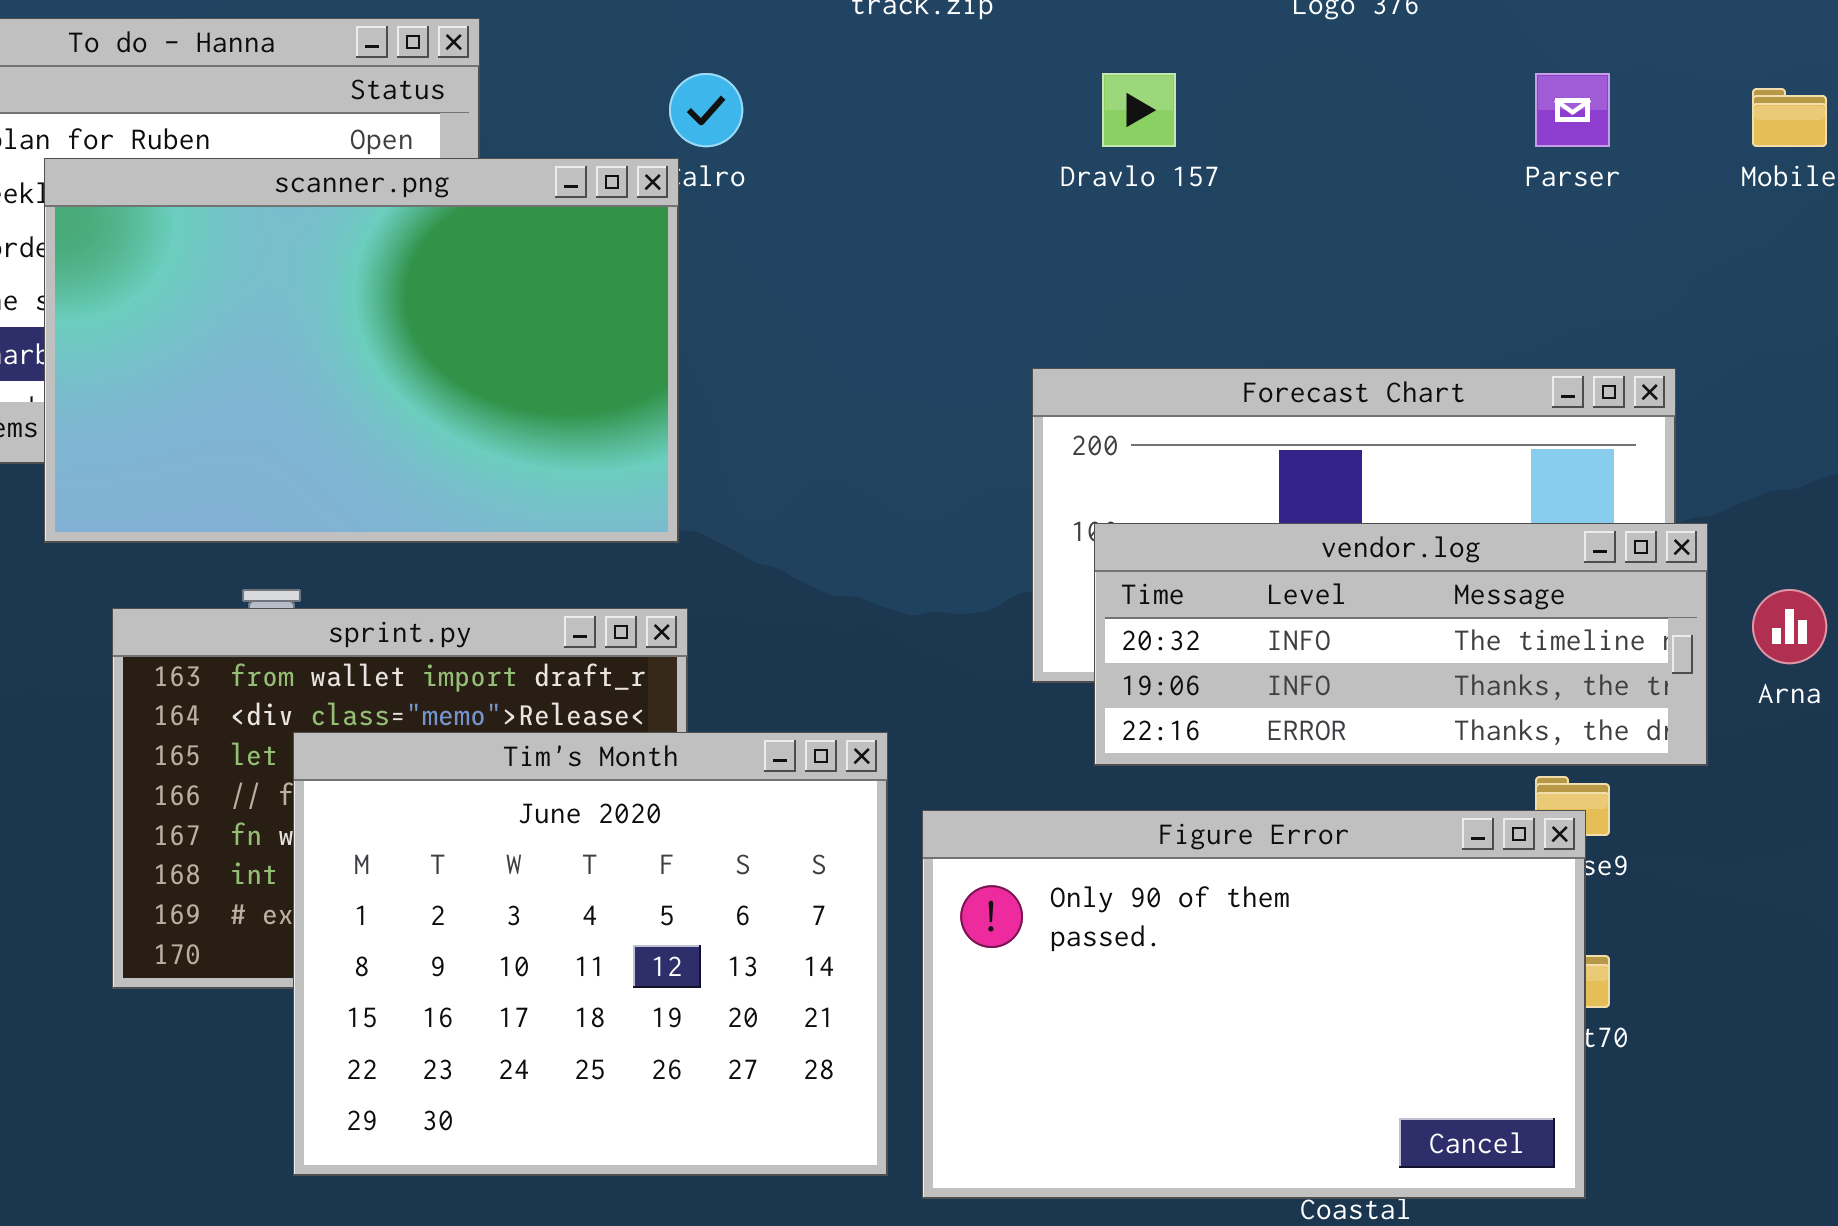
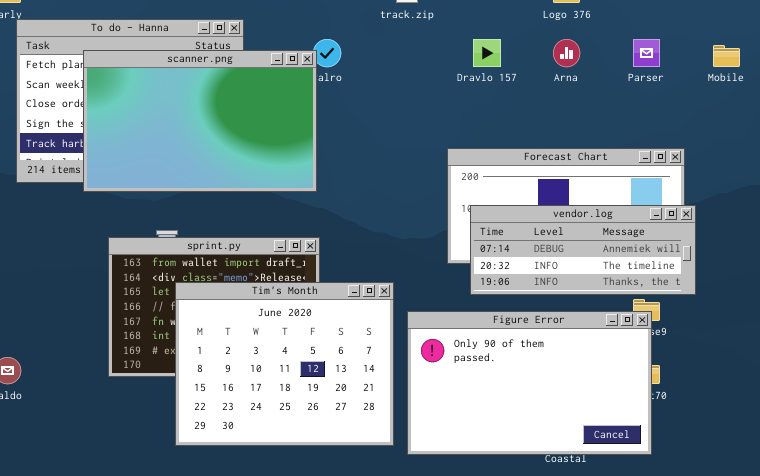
scanner.png: [44,158,679,543] -> [83,50,317,192], moved
vendor.log: [1094,523,1708,766] -> [470,205,696,295], scrolled up 1 row
Arna: [1752,589,1827,664] -> [553,39,580,67], moved

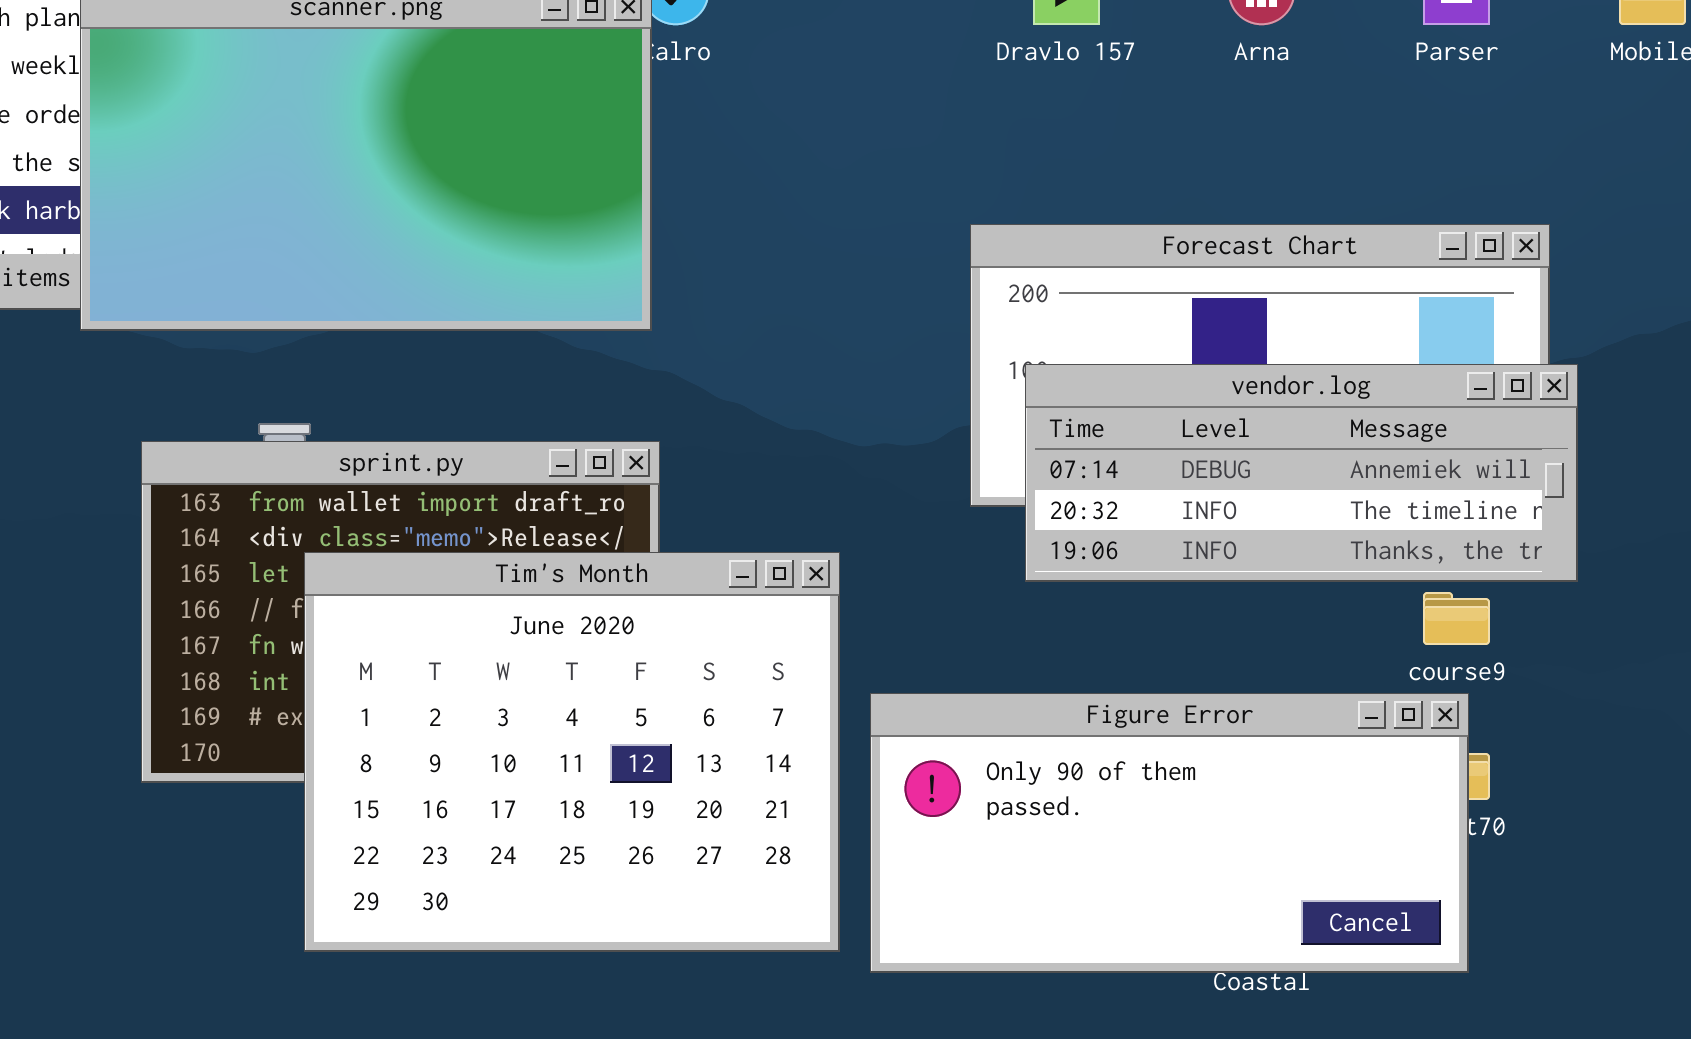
Figure Error: [407,311,652,455] -> [870,693,1469,973], resized

